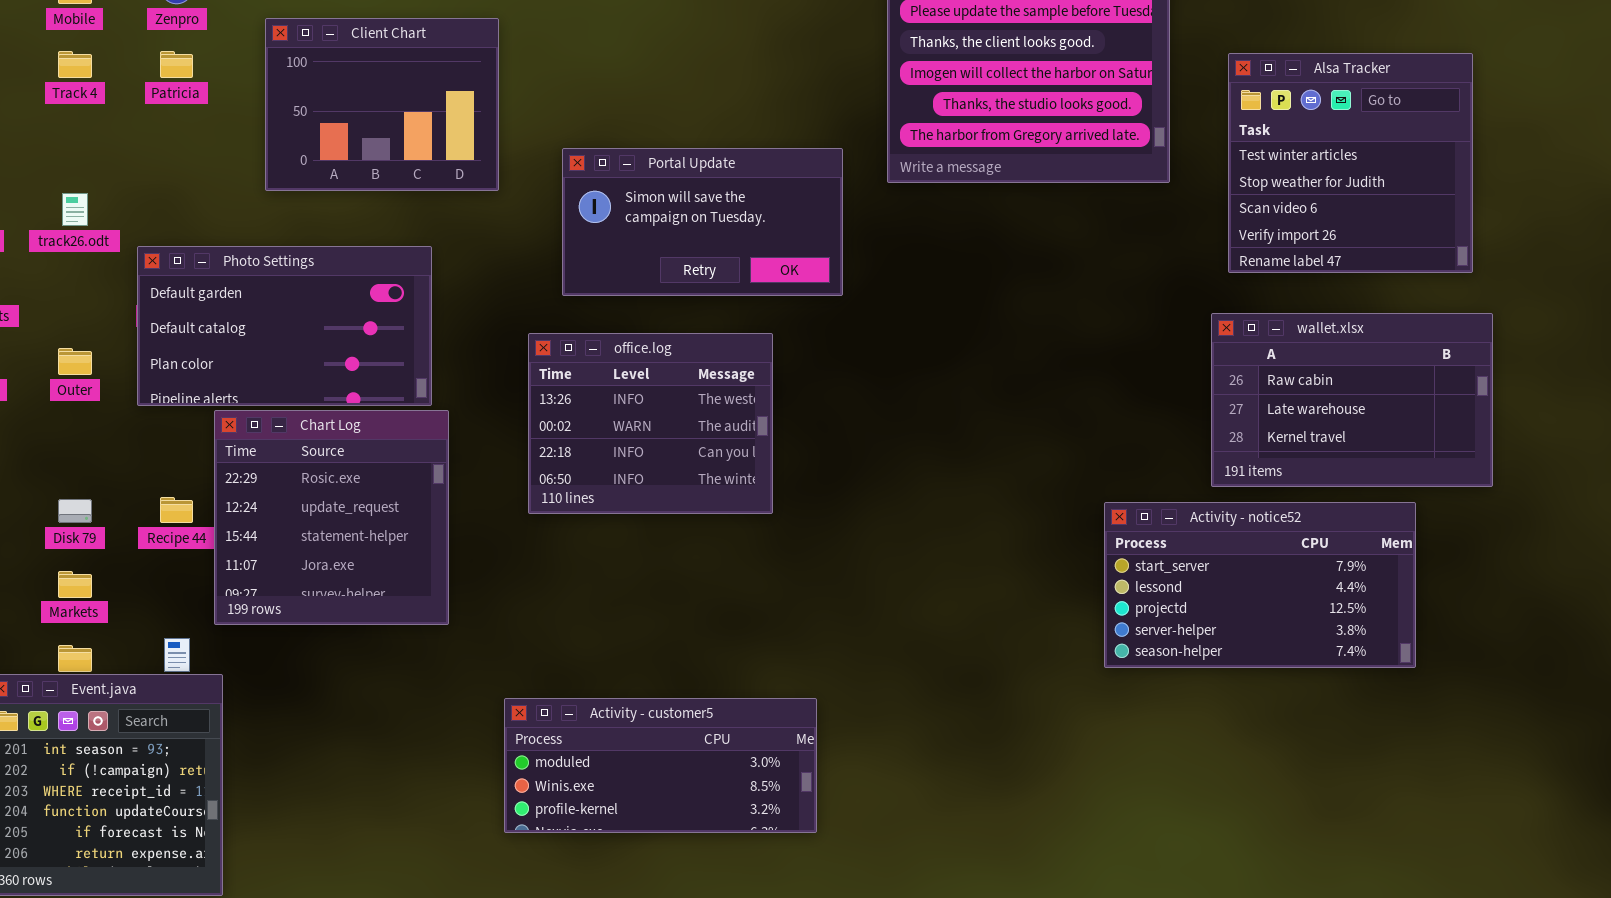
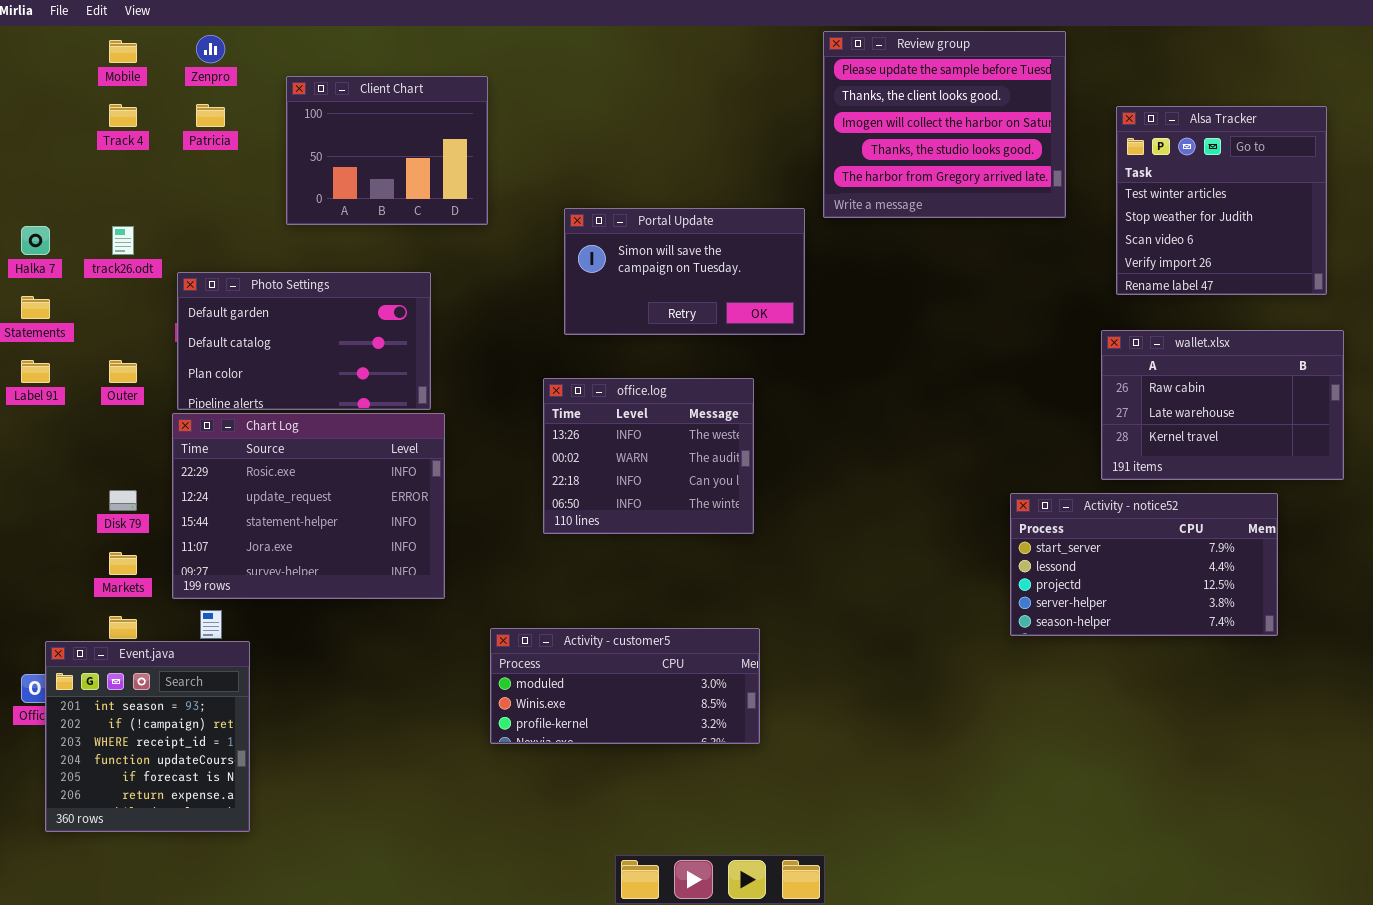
Portal Update: [562,148,843,296] -> [564,208,805,335], moved
office.log: [528,333,773,514] -> [543,378,754,534], moved
Chart Log: [214,410,449,625] -> [172,413,445,599], resized
Activity - customer5: [504,698,817,833] -> [490,628,760,744], moved

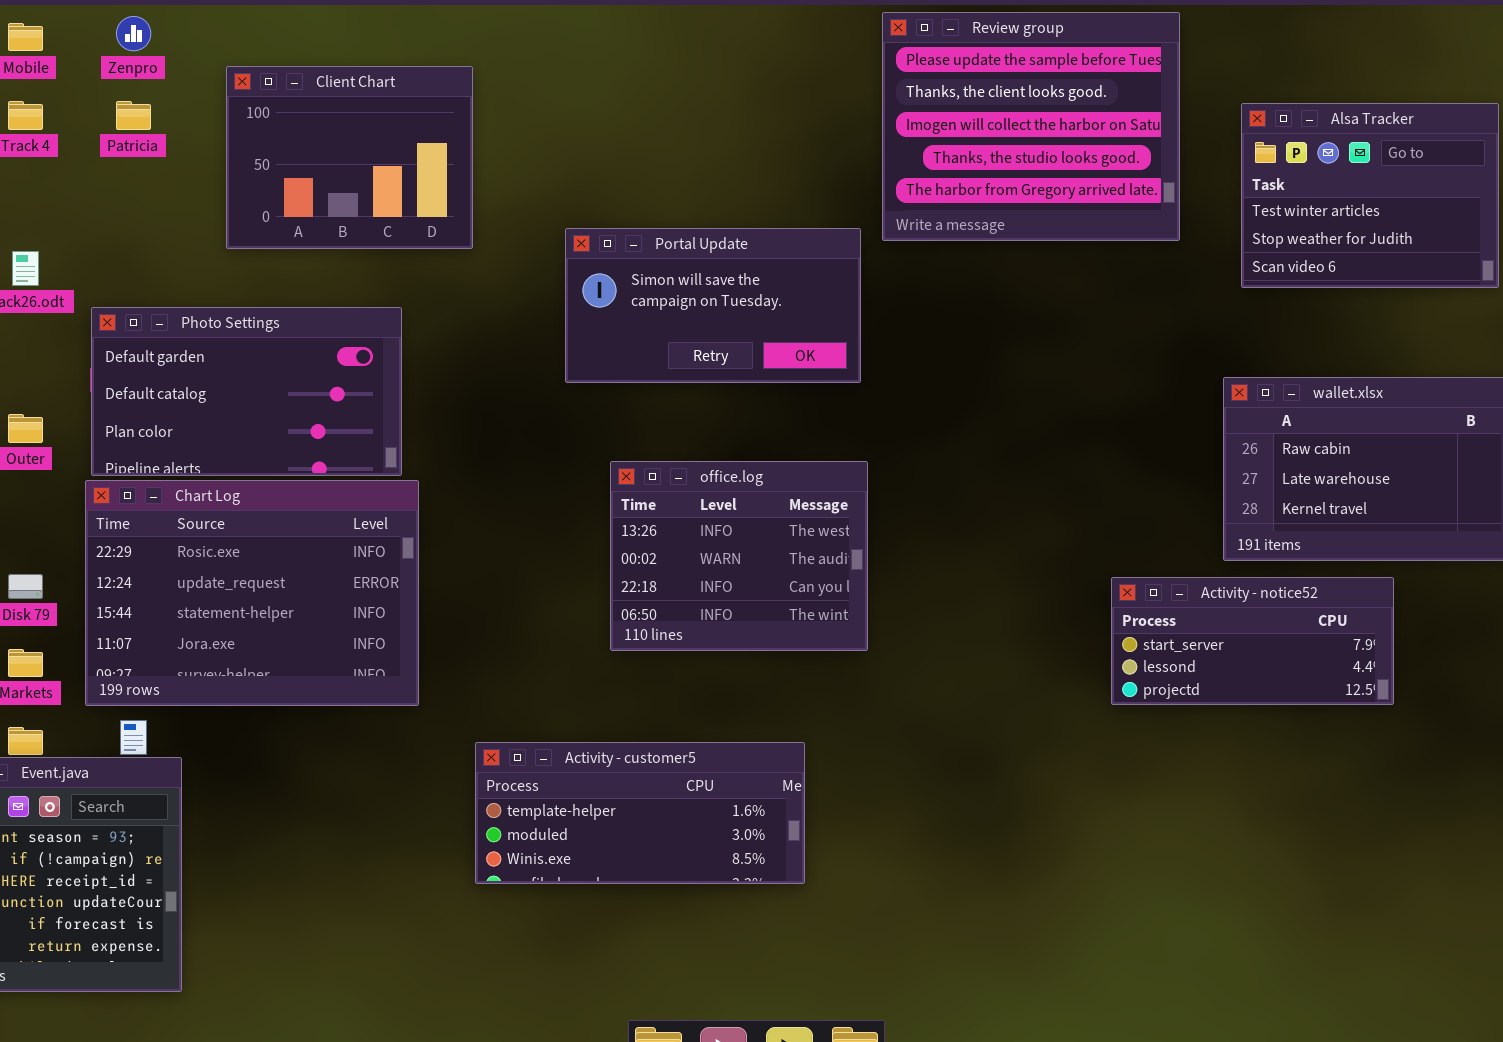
Alsa Tracker: [1116,106,1327,295] -> [1241,103,1499,288], resized
office.log: [543,378,754,534] -> [610,461,868,651], moved
Activity - notice52: [1010,493,1278,636] -> [1111,577,1394,705], resized
Activity - customer5: [490,628,760,744] -> [475,742,805,884], scrolled up 1 row

